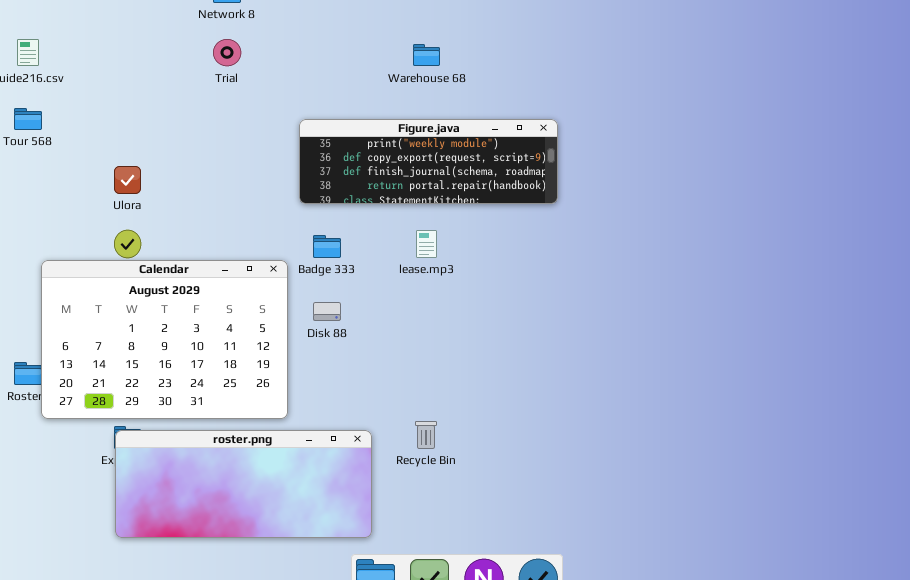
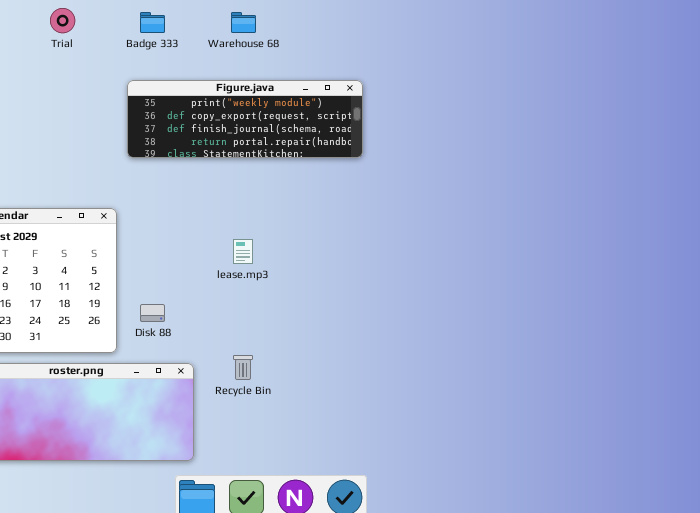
lease.mp3: [416,230,437,258] -> [233,239,253,264], moved
Badge 333: [313,235,341,258] -> [140,12,165,33], moved
Disk 88: [313,302,341,321] -> [140,304,165,322], moved

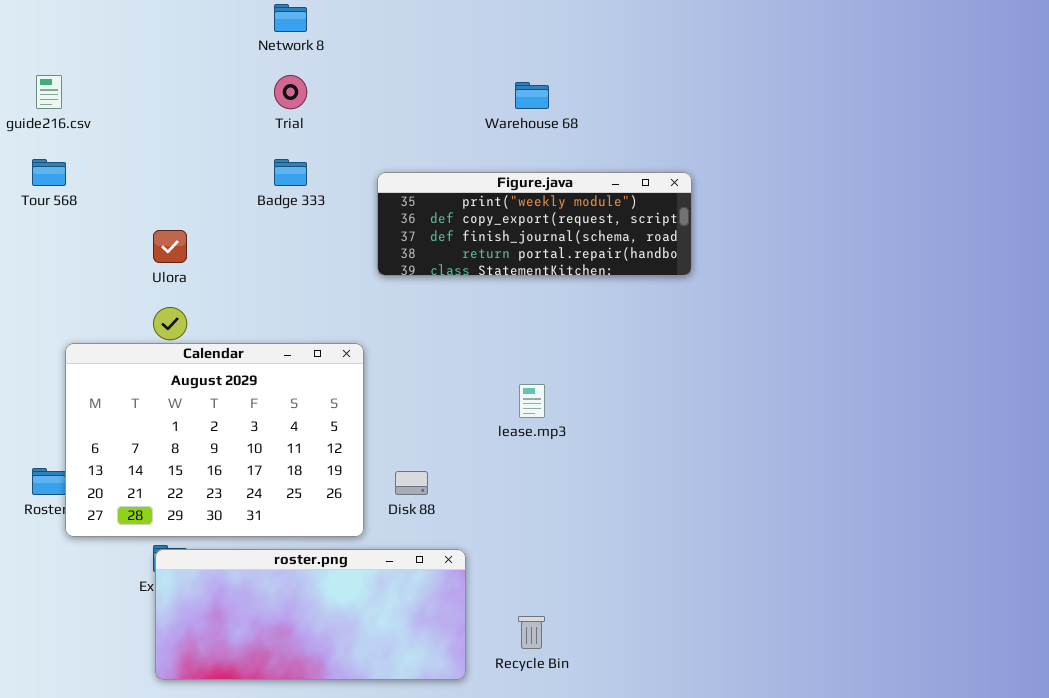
Badge 333: [140,12,165,33] -> [274,159,307,186], moved
Recycle Bin: [233,355,253,380] -> [518,616,545,649], moved

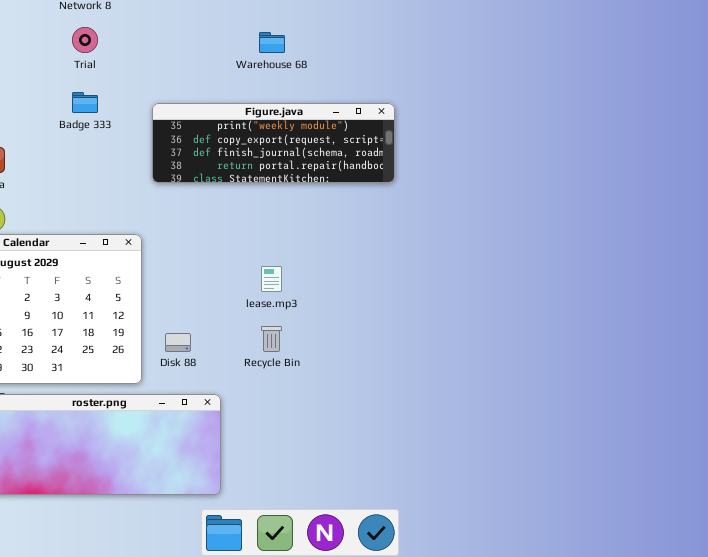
Recycle Bin: [518,616,545,649] -> [261,326,282,352], moved

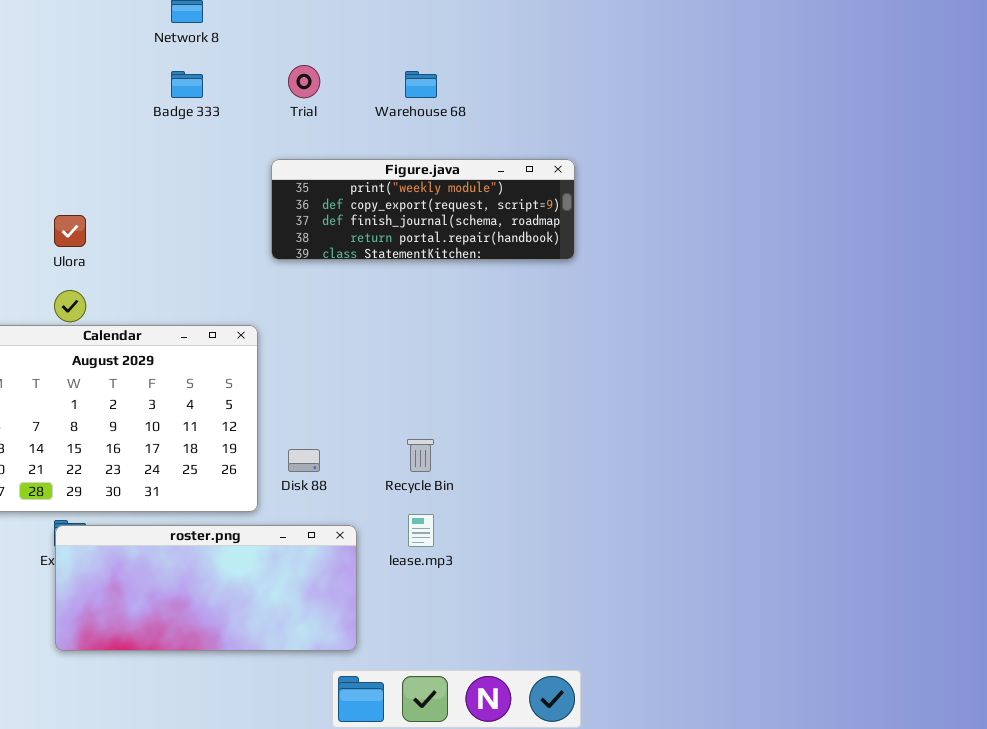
Trial: [72,27,98,53] -> [288,65,320,98], moved
Badge 333: [72,92,98,113] -> [171,71,203,98], moved
lease.mp3: [261,266,282,292] -> [408,514,434,547], moved

